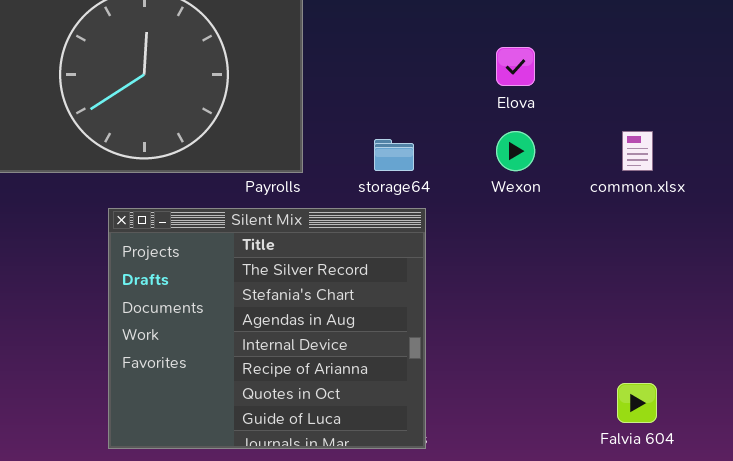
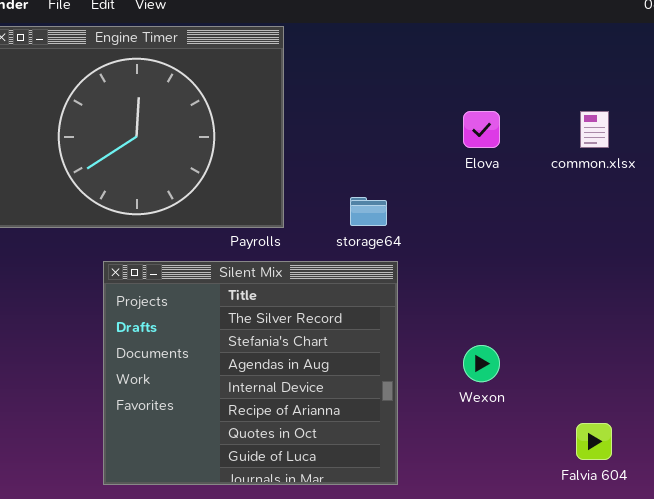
Wexon: [496,131,535,171] -> [463,345,500,382], moved
common.xlsx: [622,131,653,171] -> [580,111,609,148], moved

